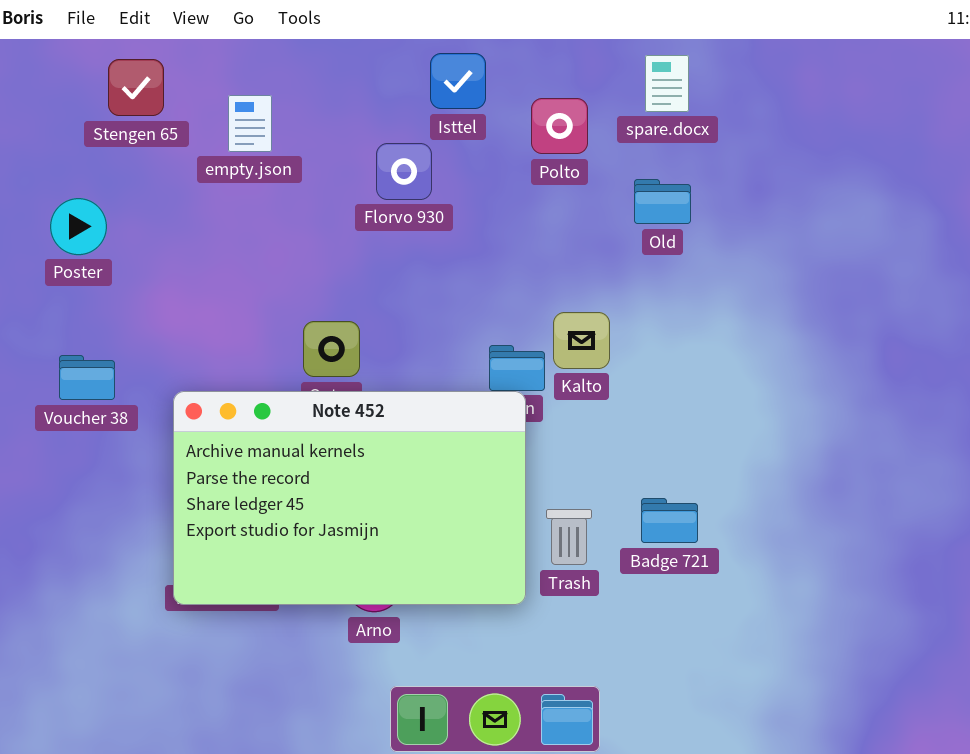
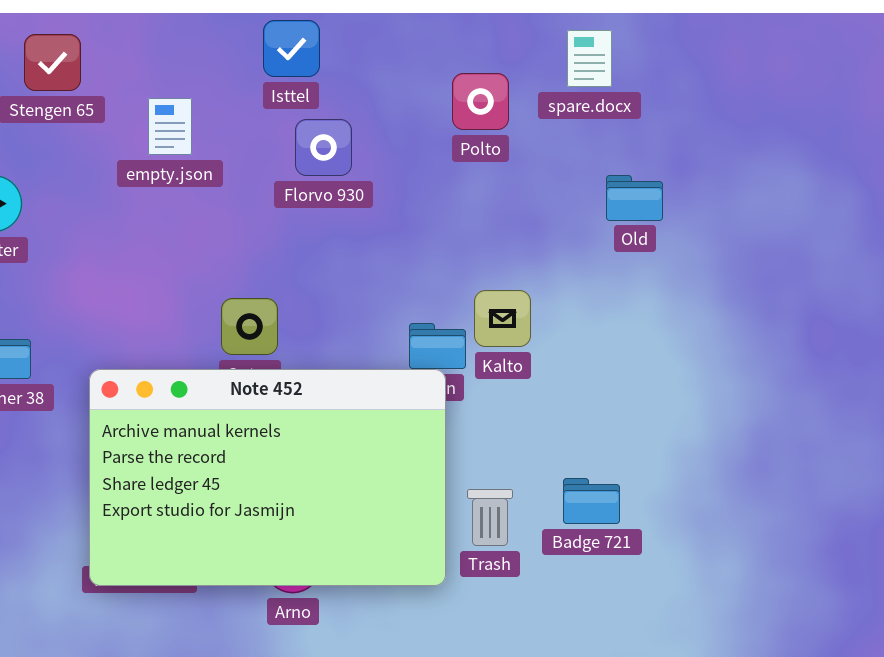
Isttel: [430,53,486,109] -> [263,20,320,77], moved
empty.json: [228,95,272,152] -> [148,98,192,155], moved
Old: [634,179,691,224] -> [606,175,663,221], moved

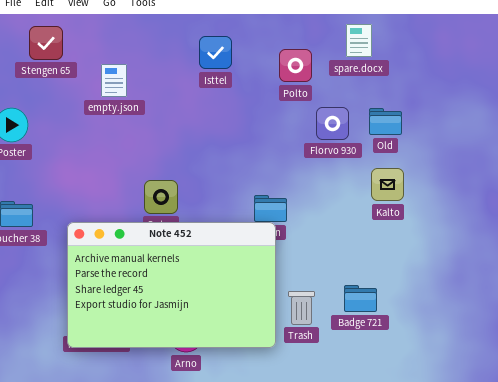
Isttel: [263,20,320,77] -> [199,36,232,69], moved
Florvo 930: [295,119,352,176] -> [316,107,349,140], moved
Kalto: [474,290,531,347] -> [371,168,404,201], moved

